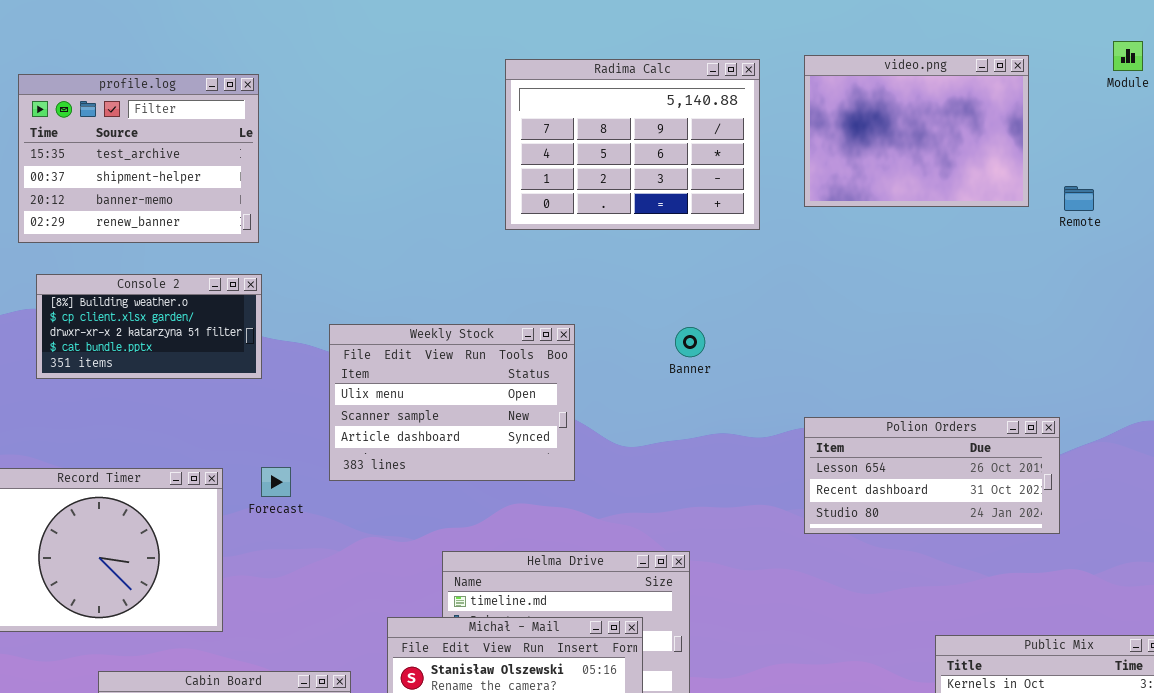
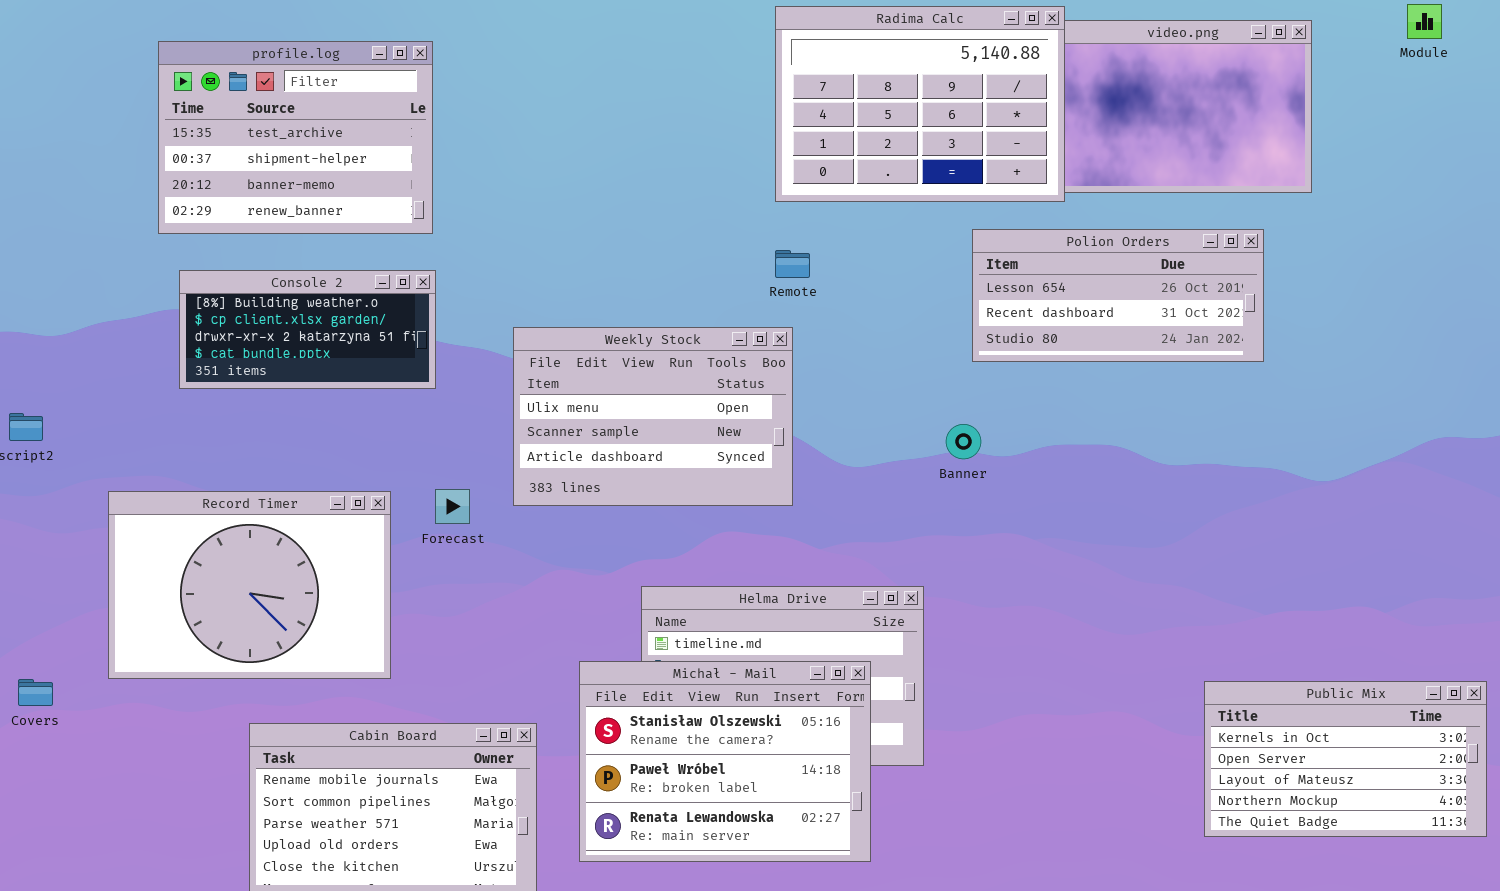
Radima Calc: [505,59,760,230] -> [775,6,1065,202], moved
Remote: [1064,186,1094,211] -> [775,250,810,278], moved
Banner: [675,327,705,357] -> [946,424,981,459], moved
Polion Orders: [804,417,1060,534] -> [972,229,1264,362], moved

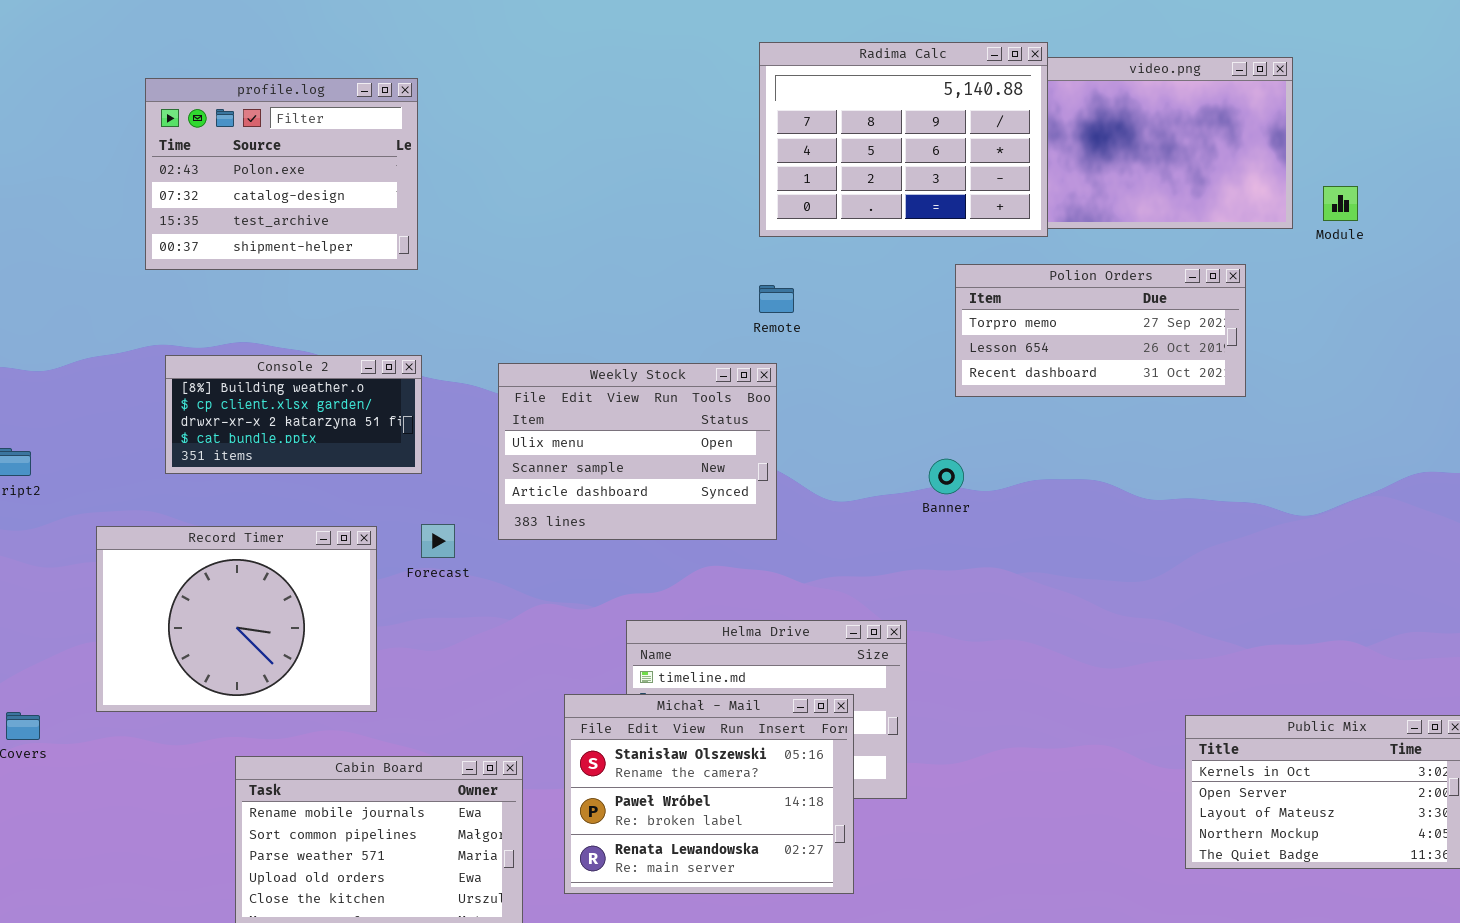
Module: [1407,4,1442,39] -> [1323,186,1358,221], moved
profile.log: [158,41,433,234] -> [145,78,418,270], scrolled up 2 rows
Polion Orders: [972,229,1264,362] -> [955,264,1246,397], scrolled up 1 row
Console 2: [179,270,436,389] -> [165,355,422,474], moved

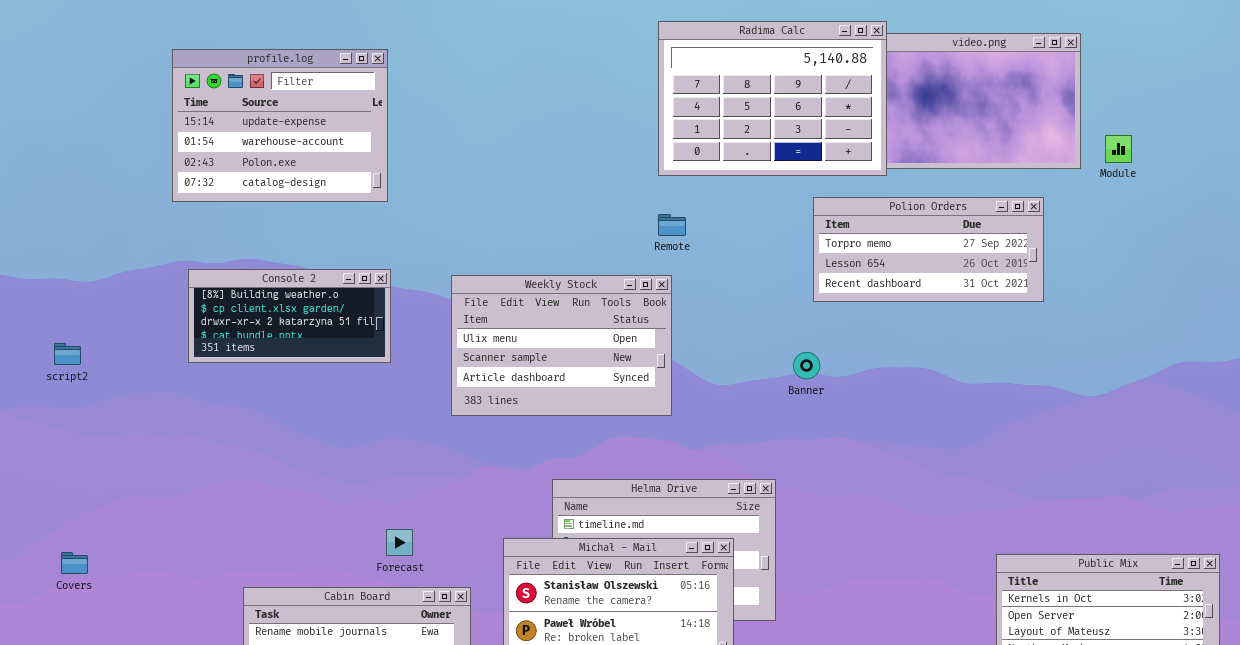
profile.log: [145,78,418,270] -> [172,49,388,202], scrolled up 2 rows
Forecast: [421,524,455,558] -> [386,529,413,556], moved
Record Timer: [96,526,377,712] -> none, closed

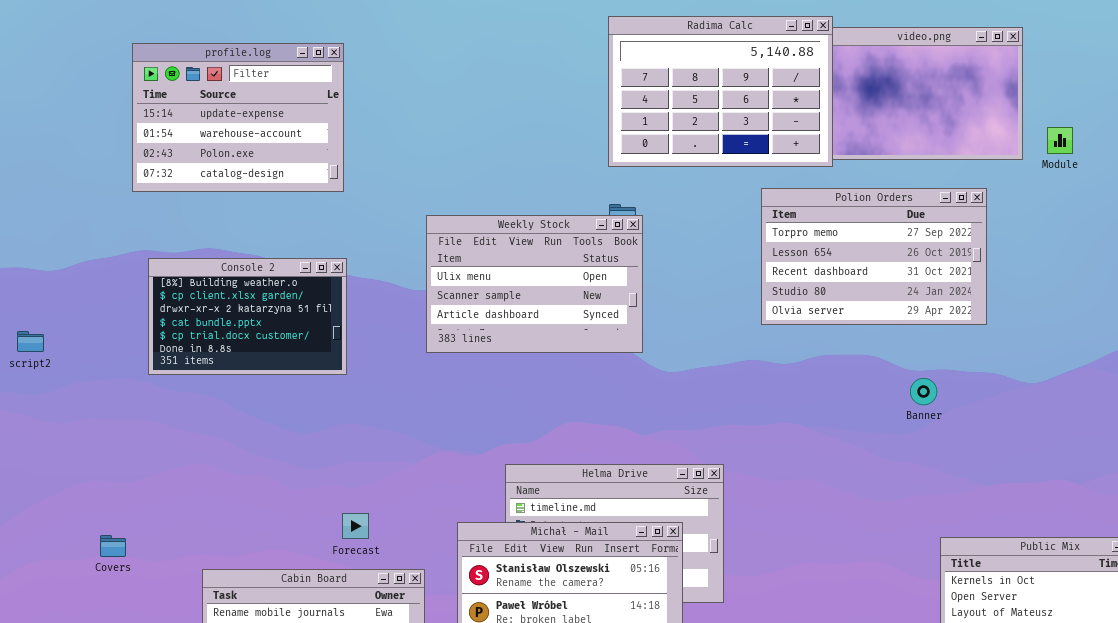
Polion Orders: [813,197,1044,302] -> [761,188,987,325], resized
Console 2: [188,269,391,363] -> [148,258,347,375], resized
Weekly Stock: [451,275,672,416] -> [426,215,643,353], moved
Banner: [793,352,820,379] -> [910,378,937,405], moved
Covers: [61,552,88,574] -> [100,535,126,557], moved

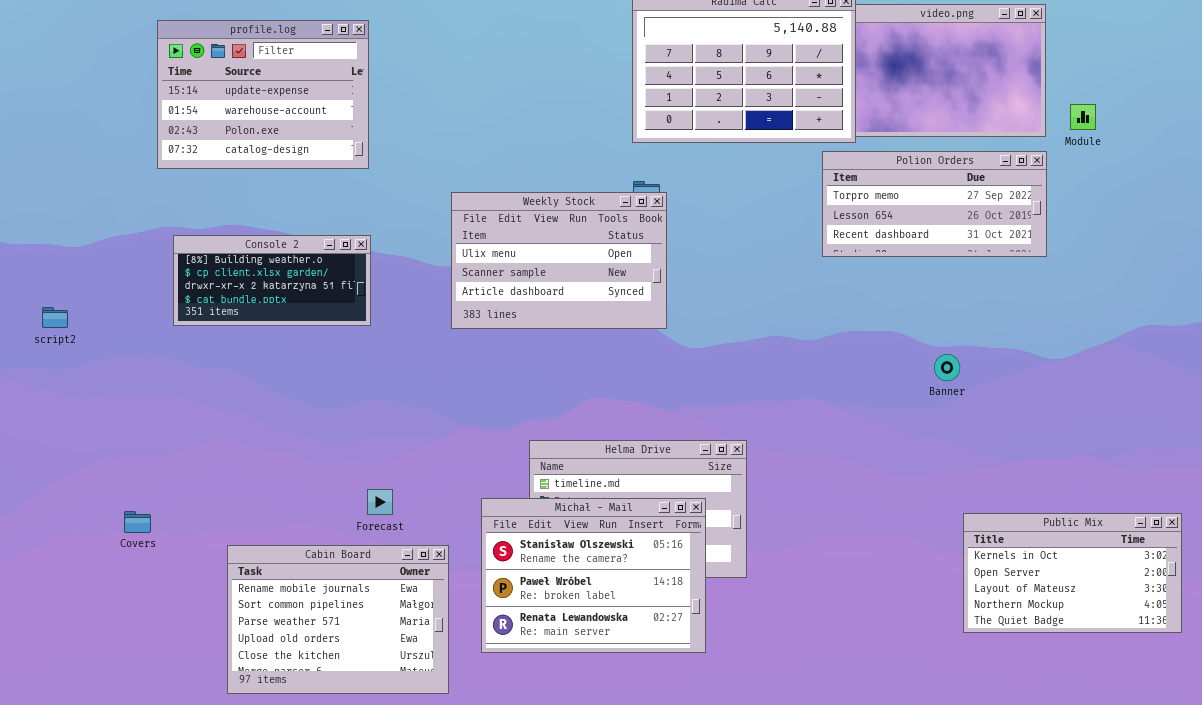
Polion Orders: [761,188,987,325] -> [822,151,1047,257], moved, resized
Console 2: [148,258,347,375] -> [173,235,371,326], resized

